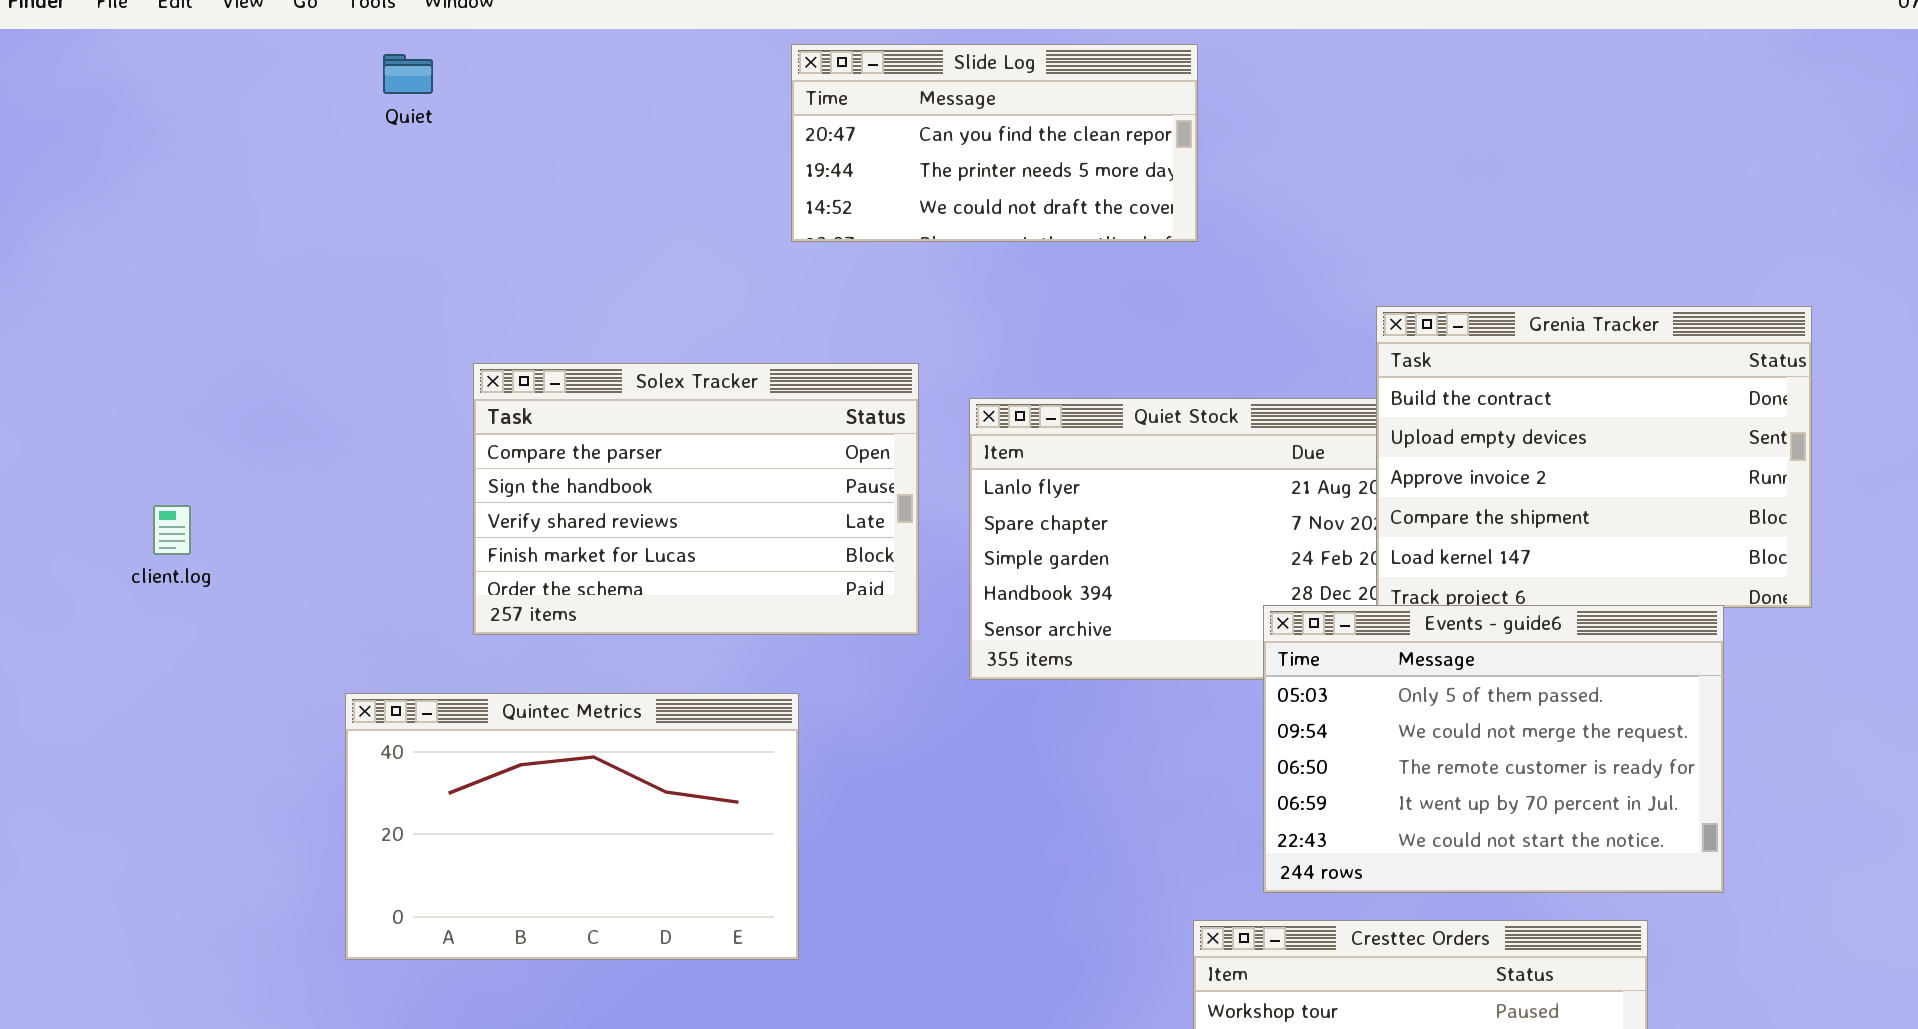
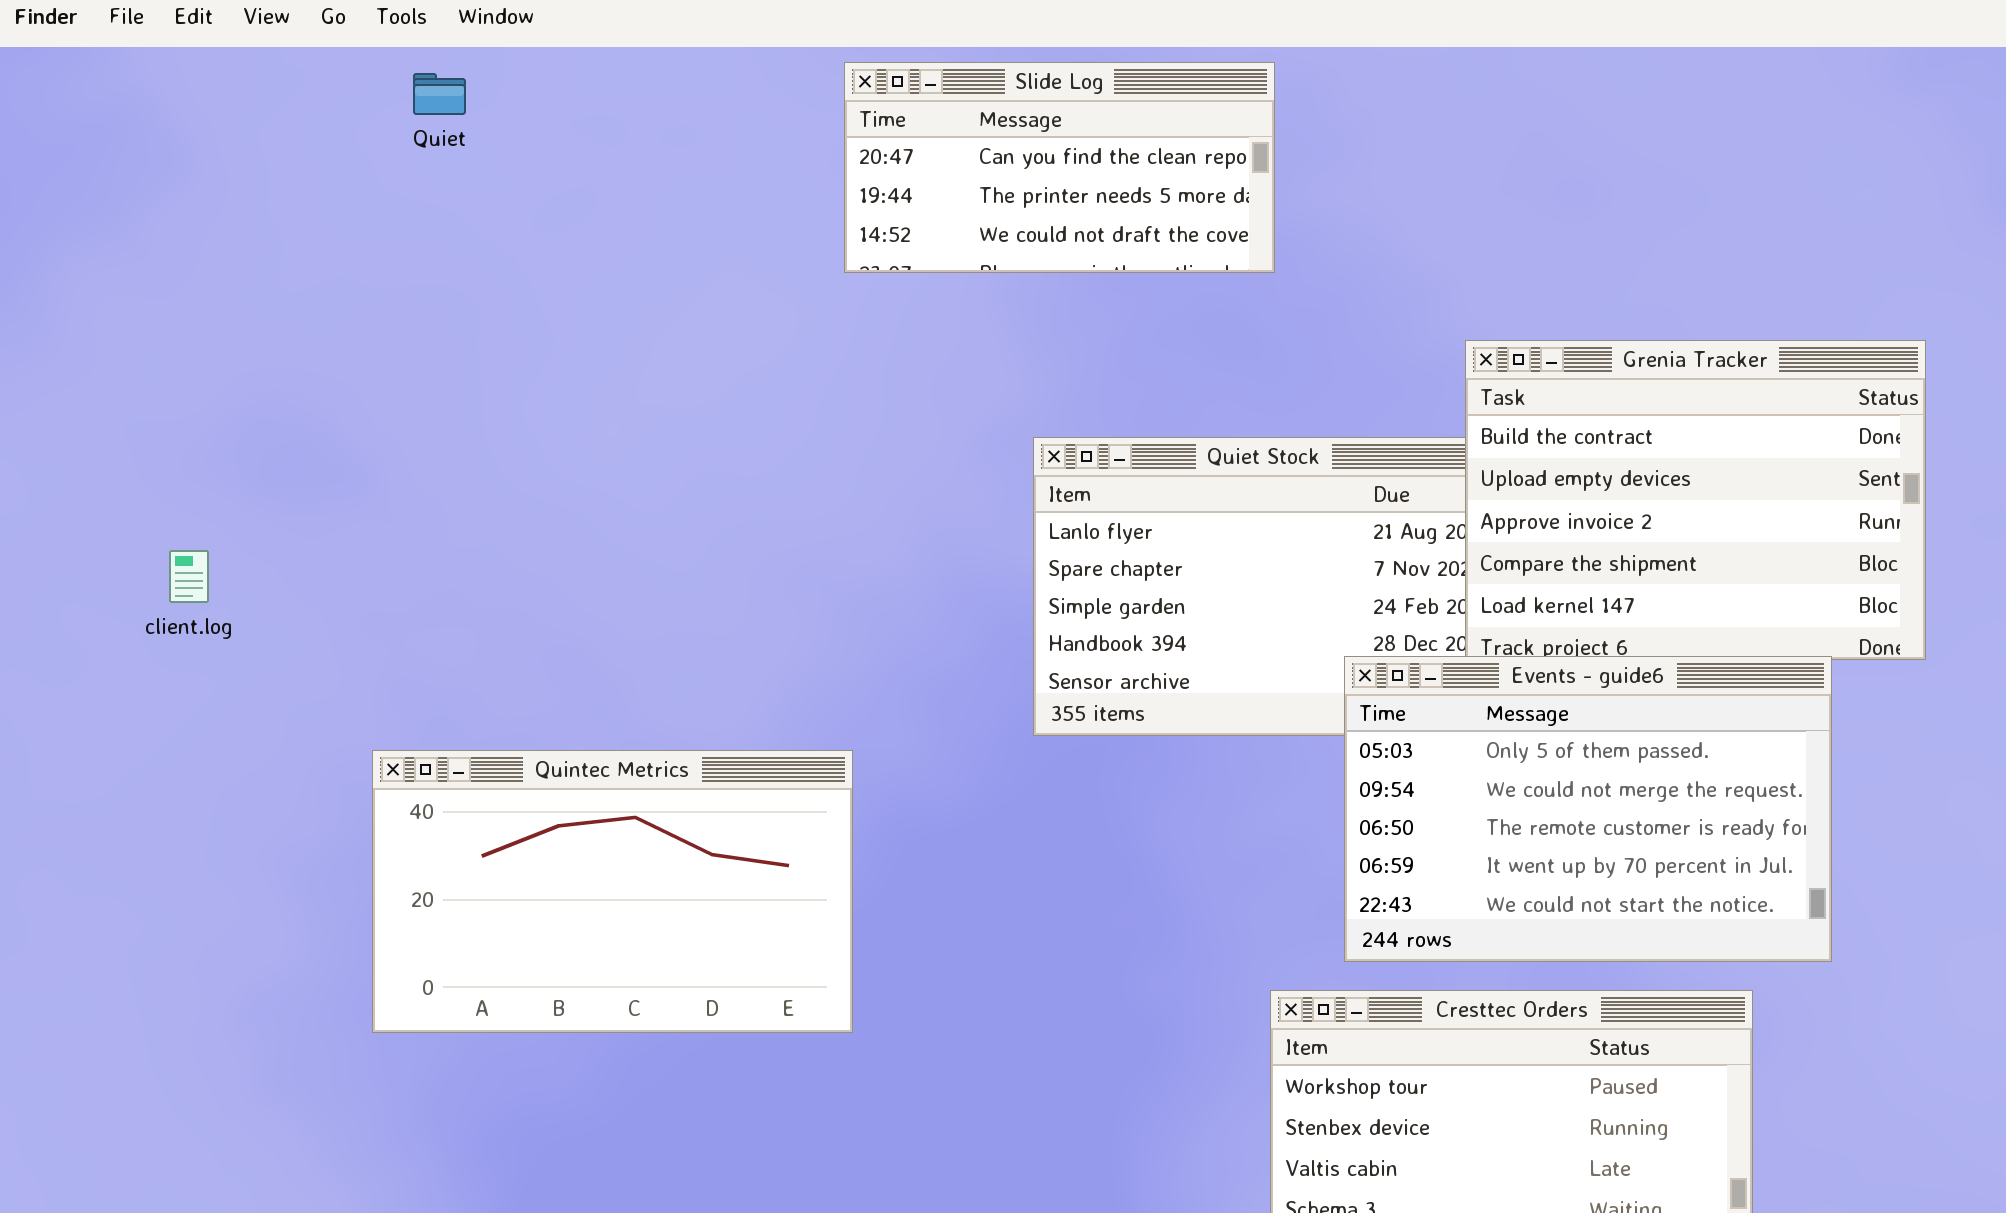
Solex Tracker: [473,363,919,635] -> none, closed

